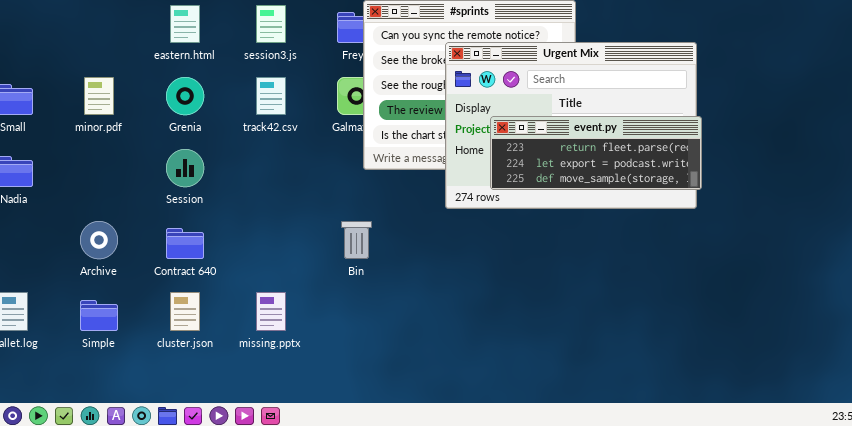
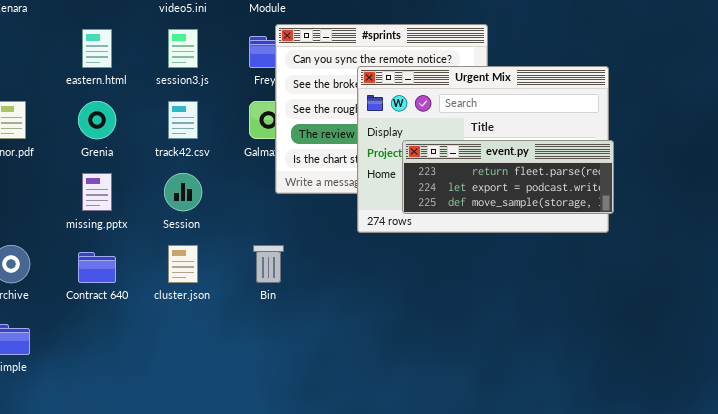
Session: [166,149,204,187] -> [164,173,202,211], moved
cluster.json: [170,292,200,331] -> [168,245,198,283], moved
missing.pptx: [256,292,286,331] -> [82,173,112,211], moved

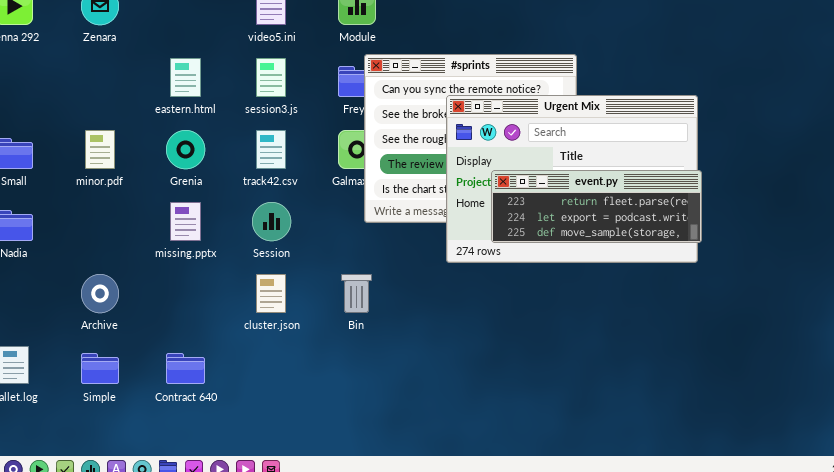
Contract 640: [78,252,116,283] -> [166,353,205,384], moved

